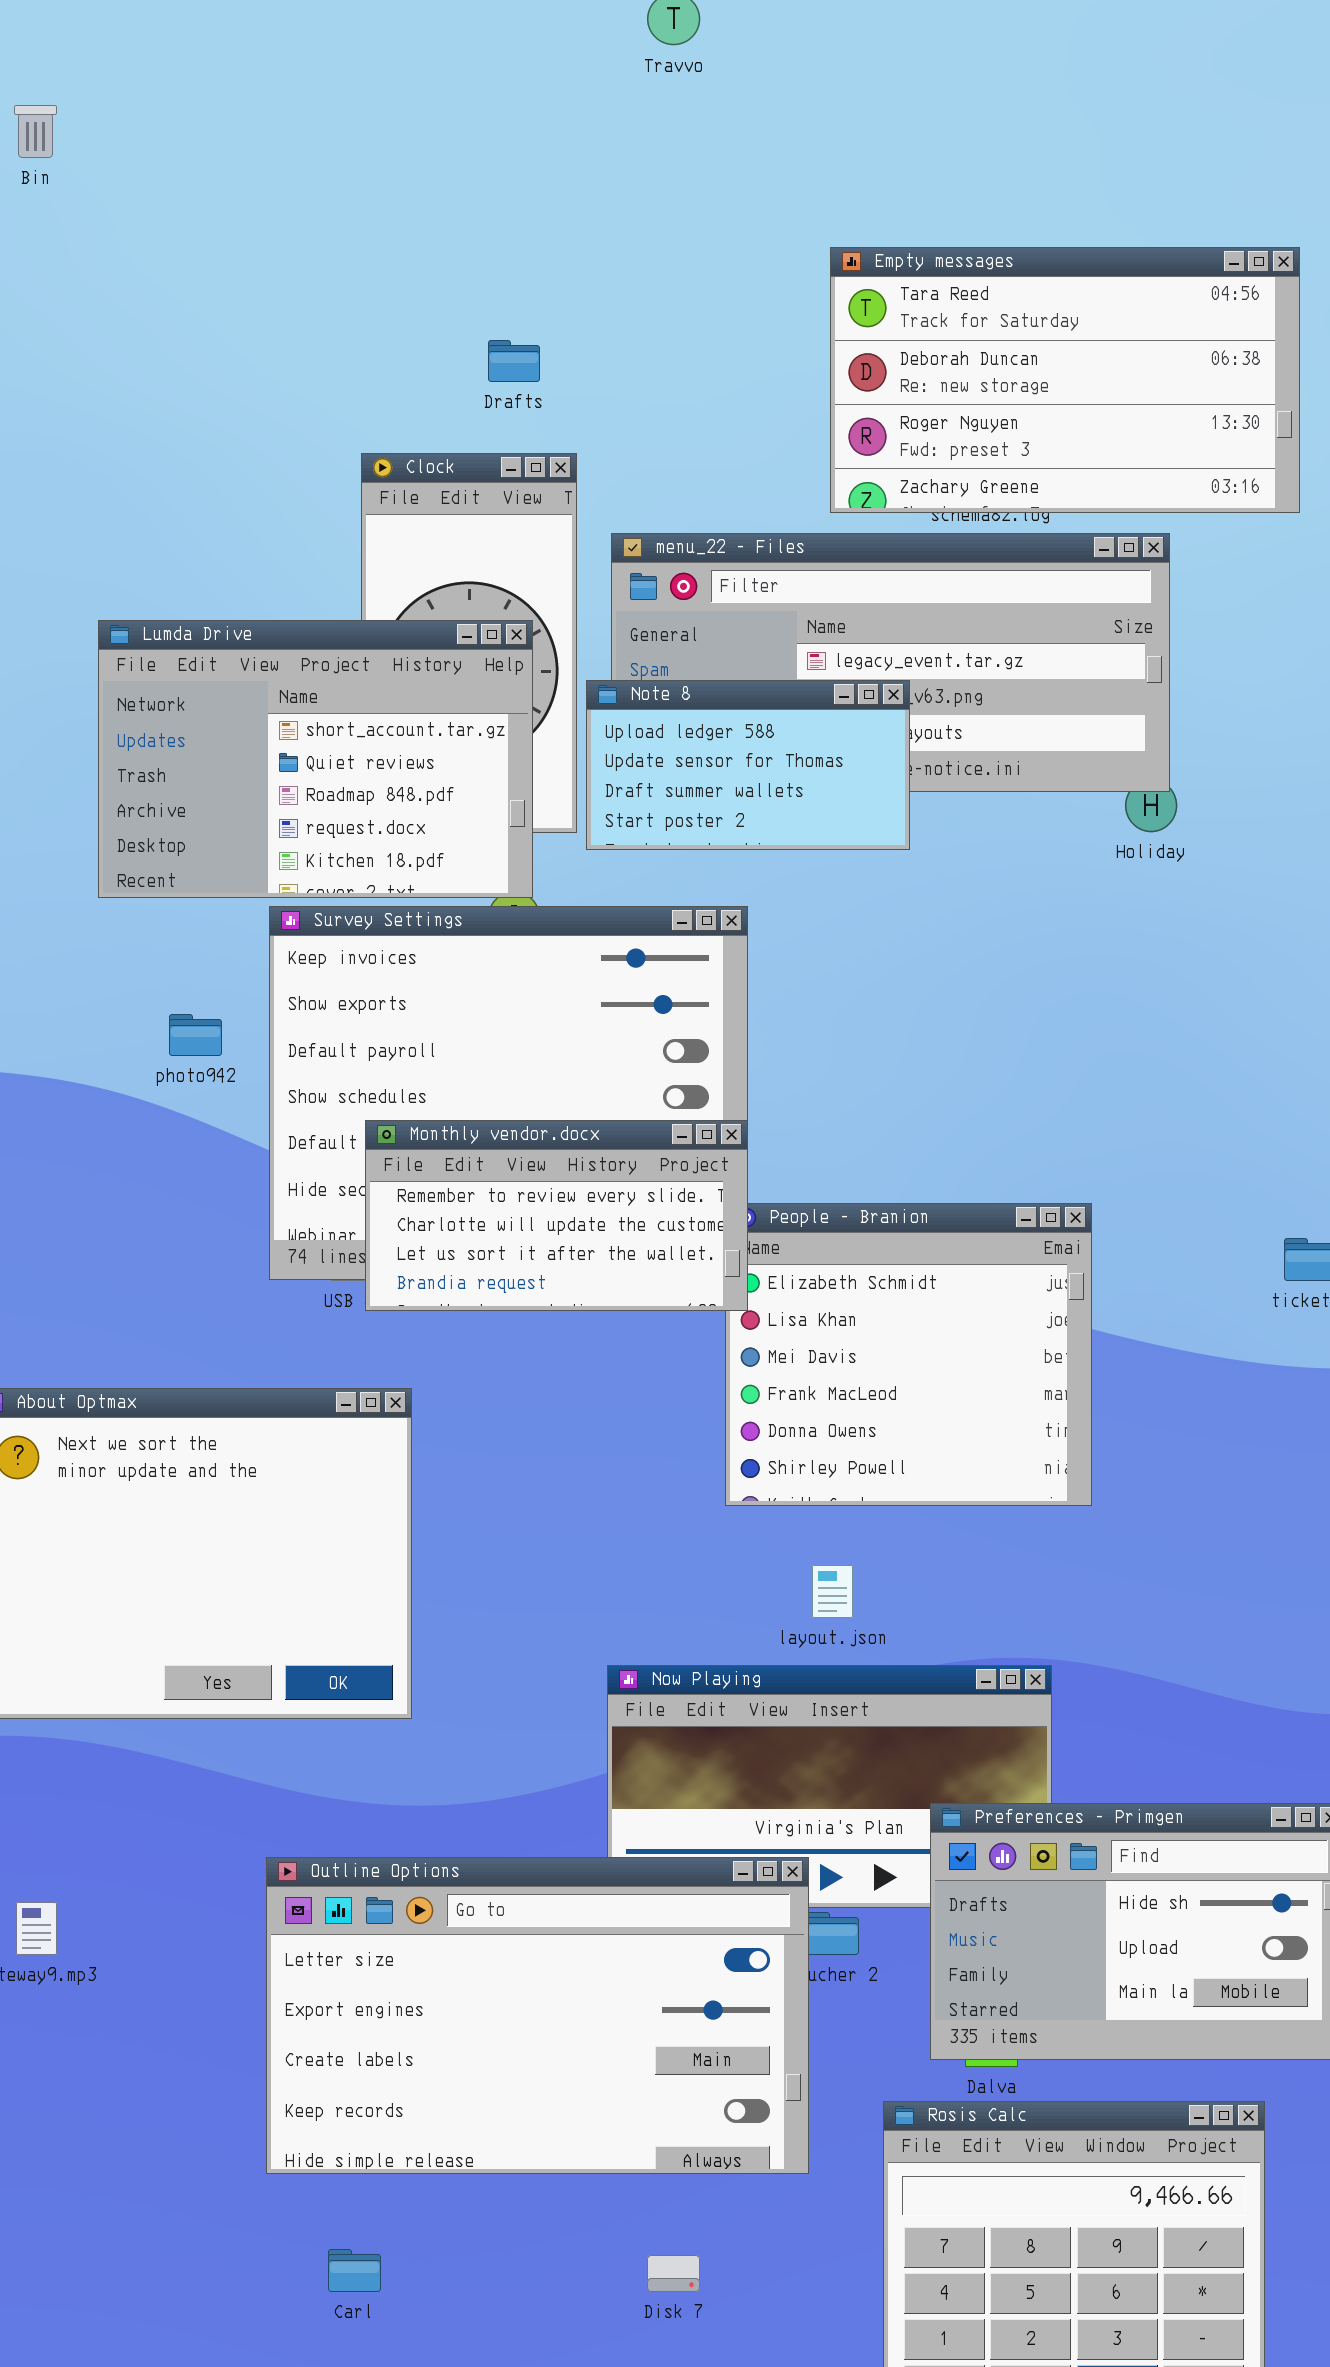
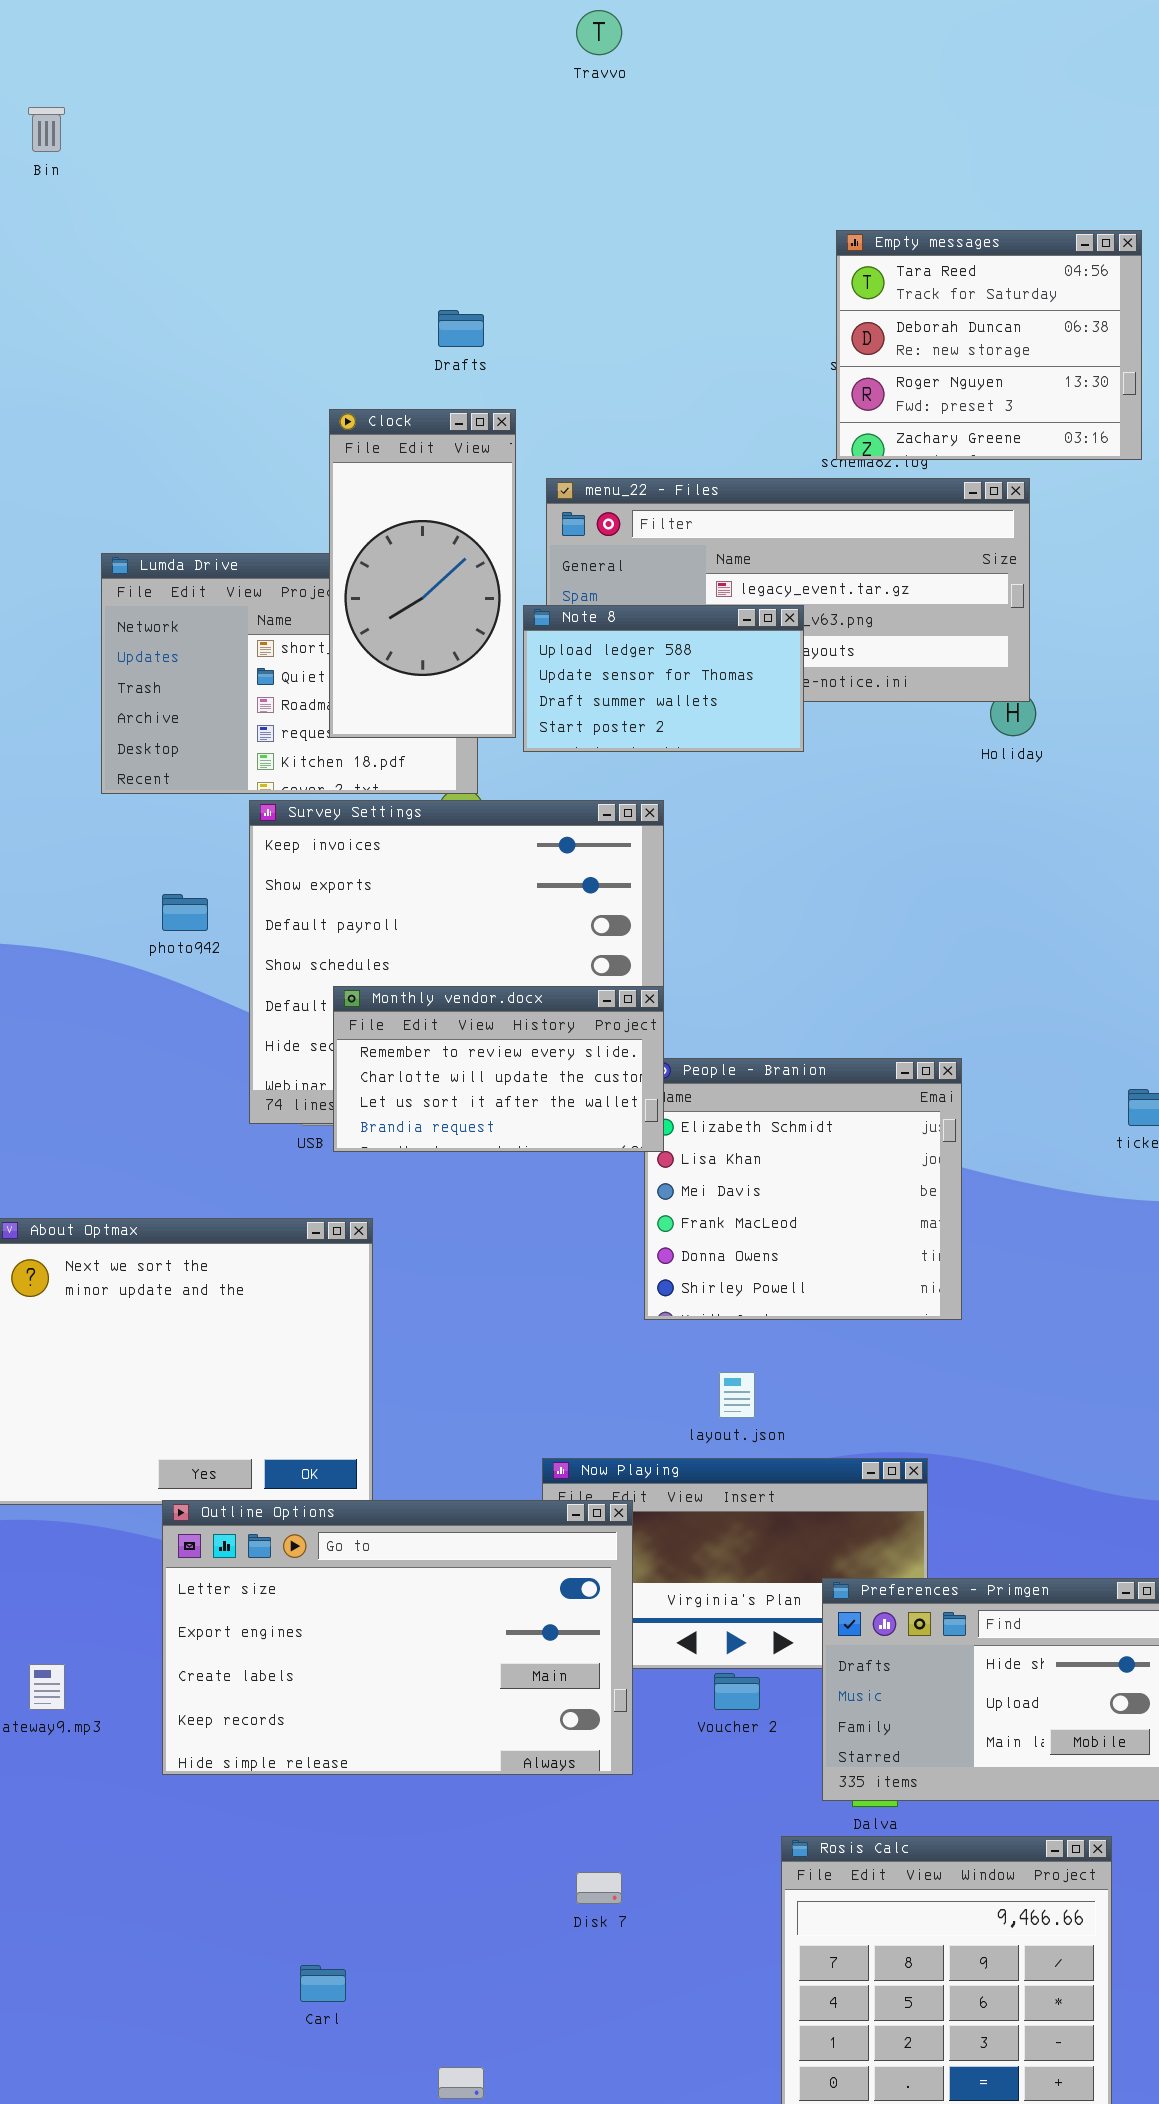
Empty messages: [830,247,1300,513] -> [836,230,1142,460], resized
Clock: [361,453,577,833] -> [329,409,516,738], raised
Outline Options: [266,1857,809,2174] -> [162,1500,633,1775], moved
Disk 7: [647,2255,700,2292] -> [576,1872,622,1904], moved

